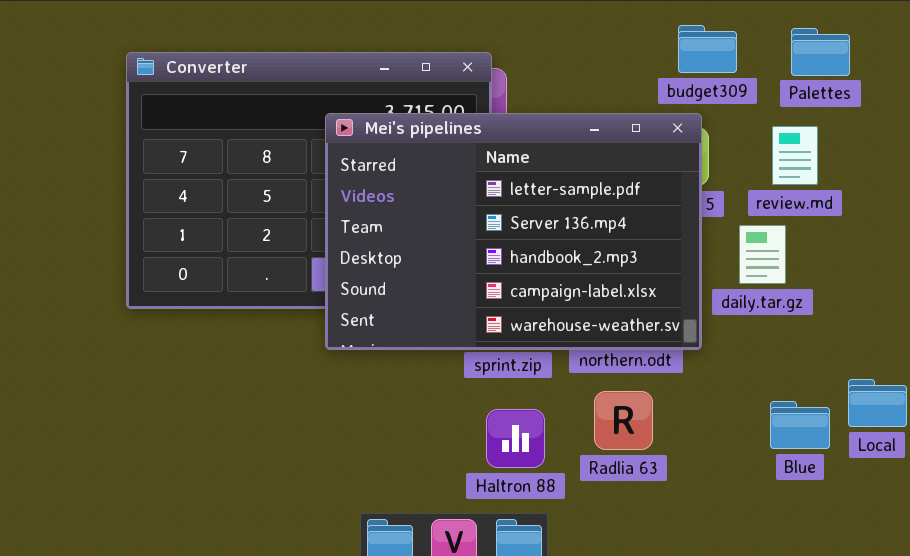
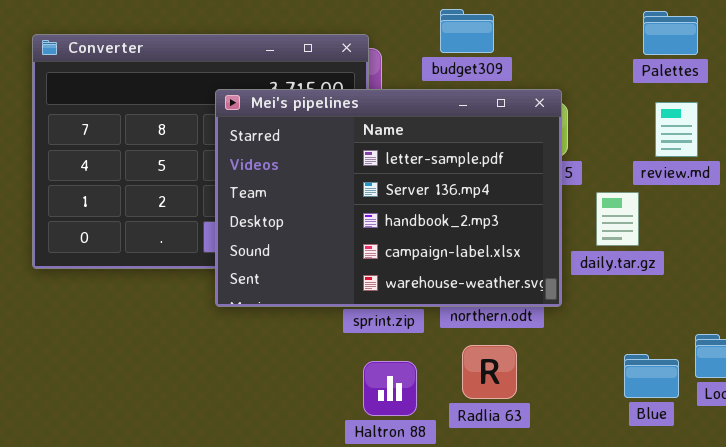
budget309: [678,25,737,73] -> [440,9,494,53], moved
review.md: [772,126,818,185] -> [655,102,698,157], moved

